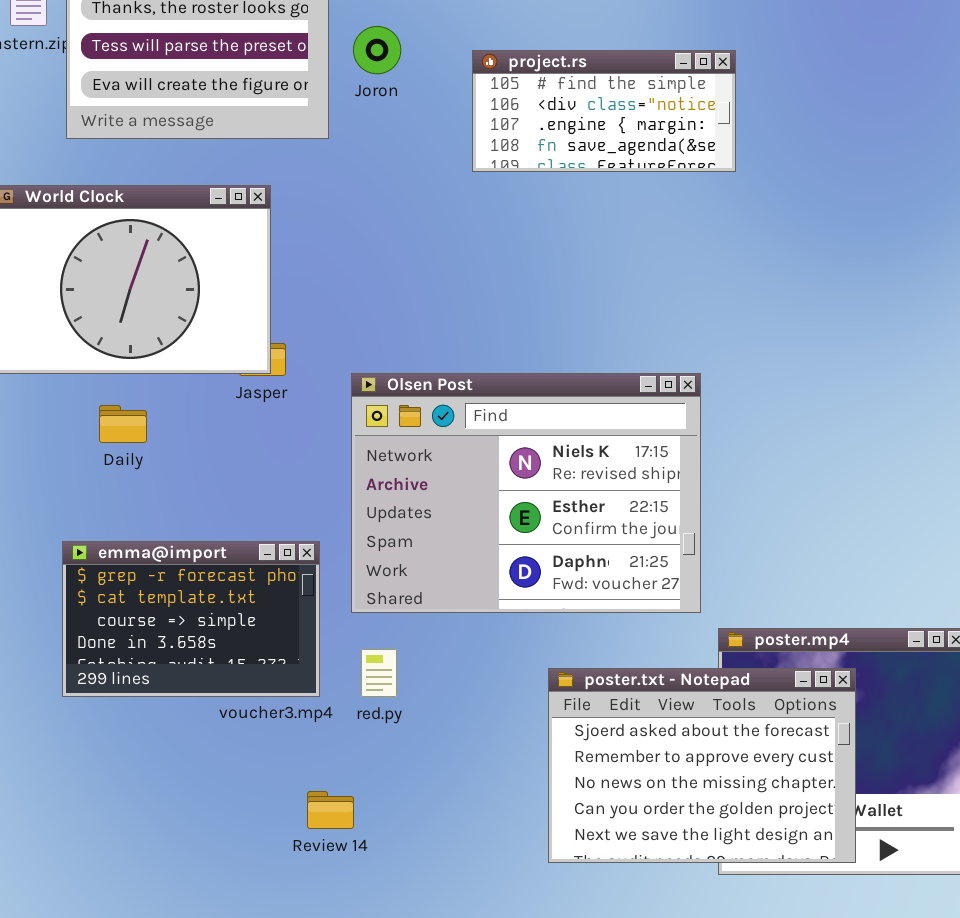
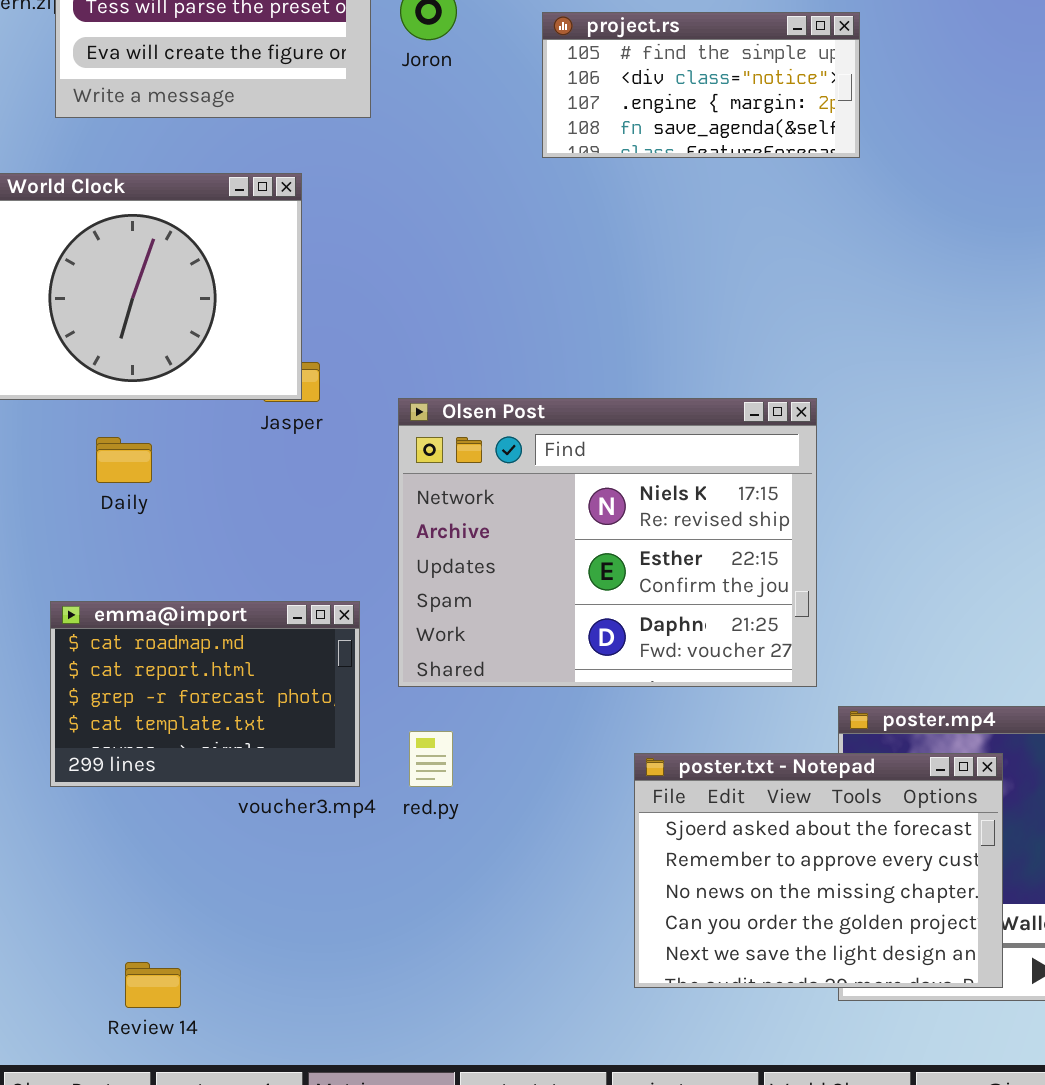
emma@import: [62,541,320,697] -> [50,601,360,787], scrolled up 2 rows
Review 14: [307,791,354,829] -> [125,962,181,1008], moved

